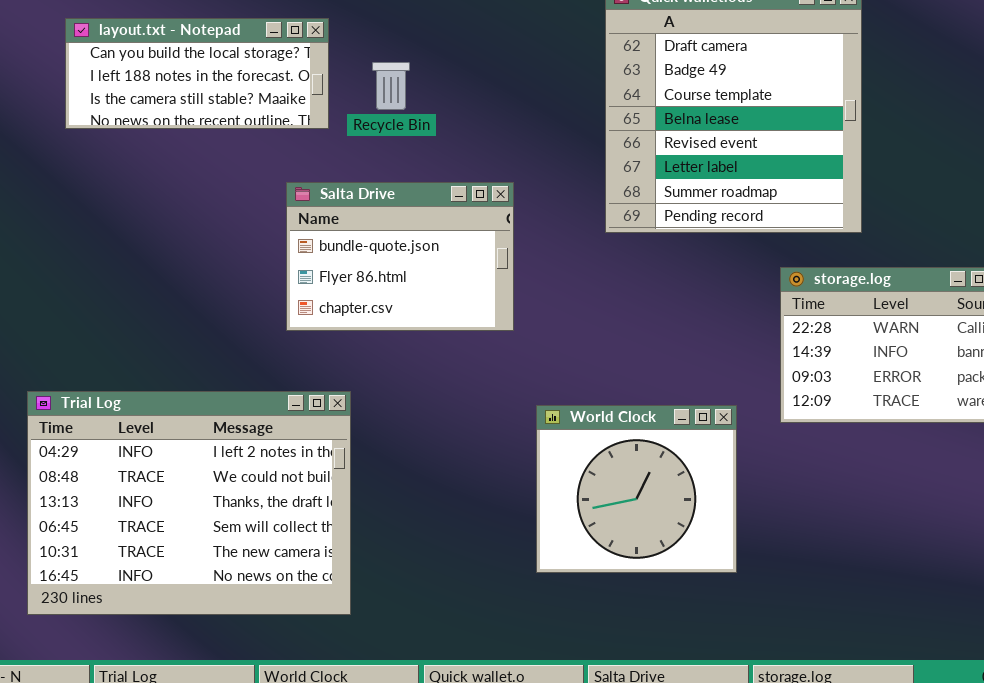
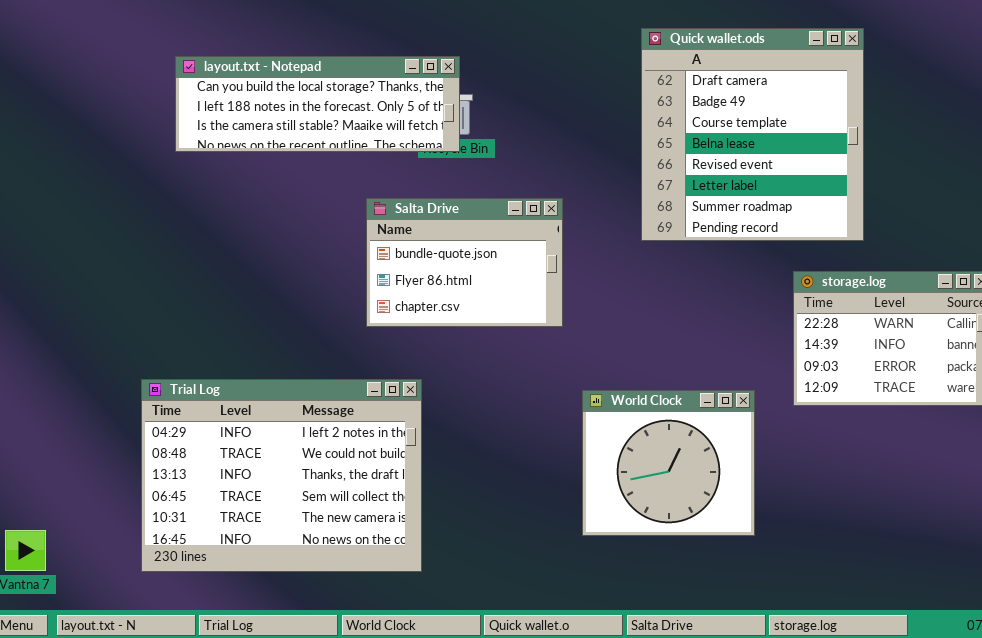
layout.txt - Notepad: [65,18,329,129] -> [175,56,460,152], resized

